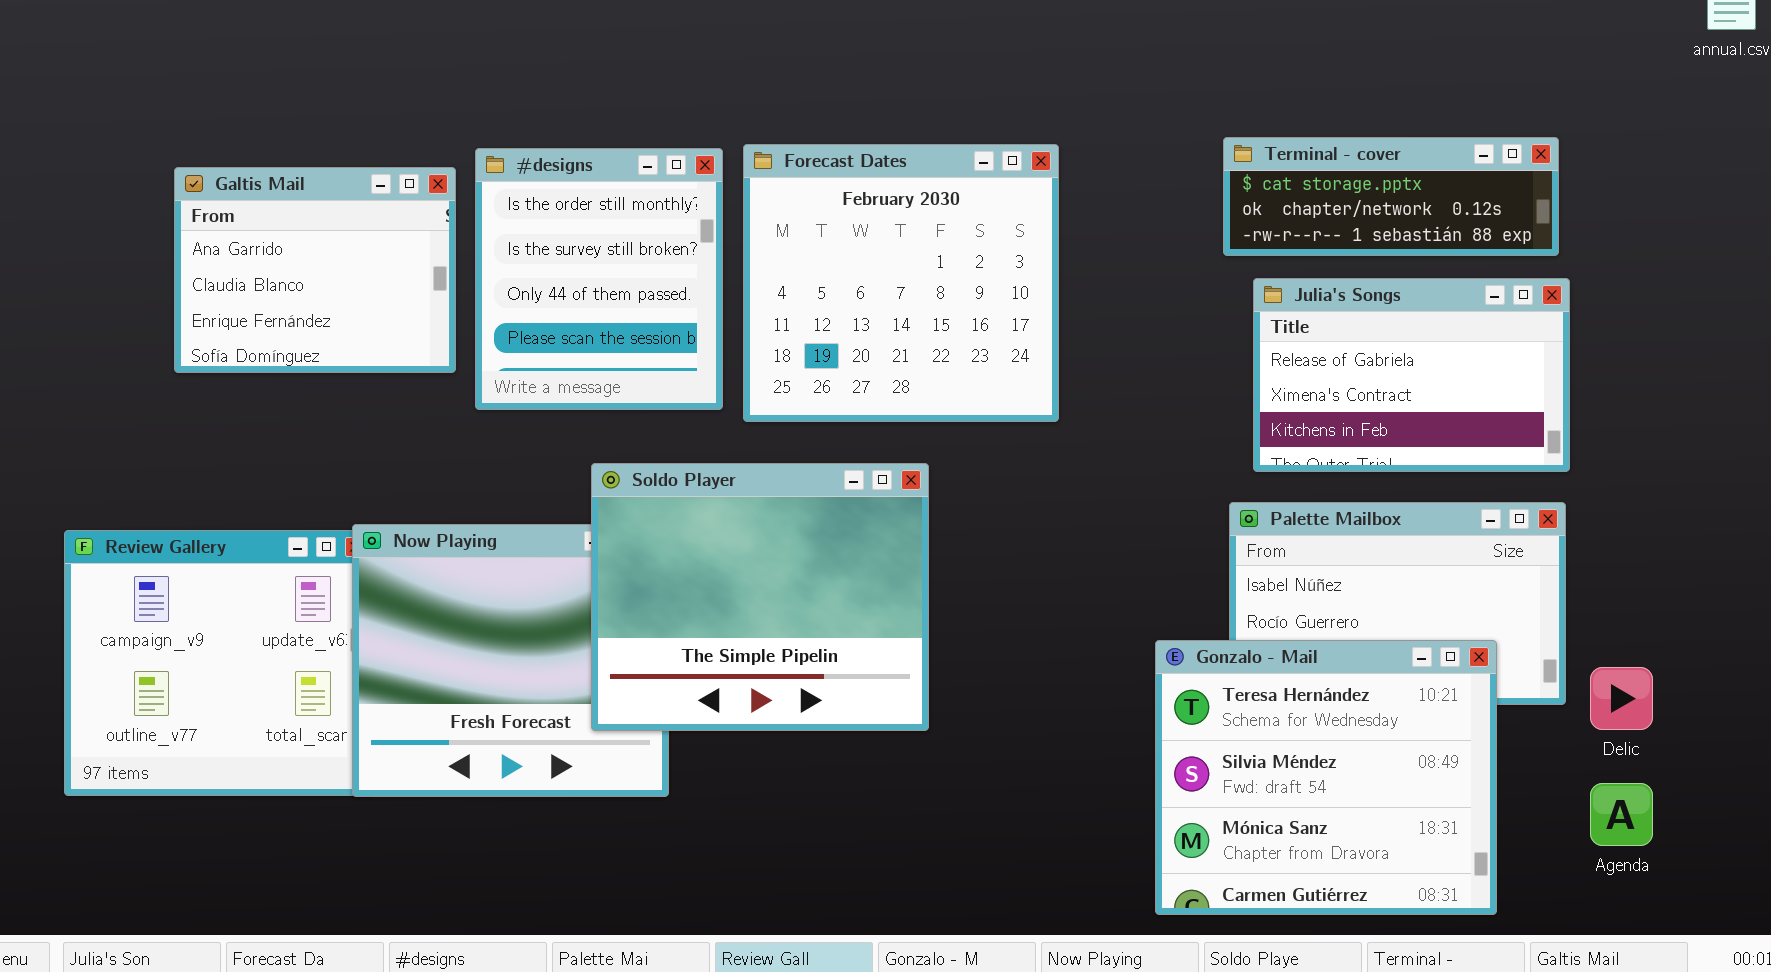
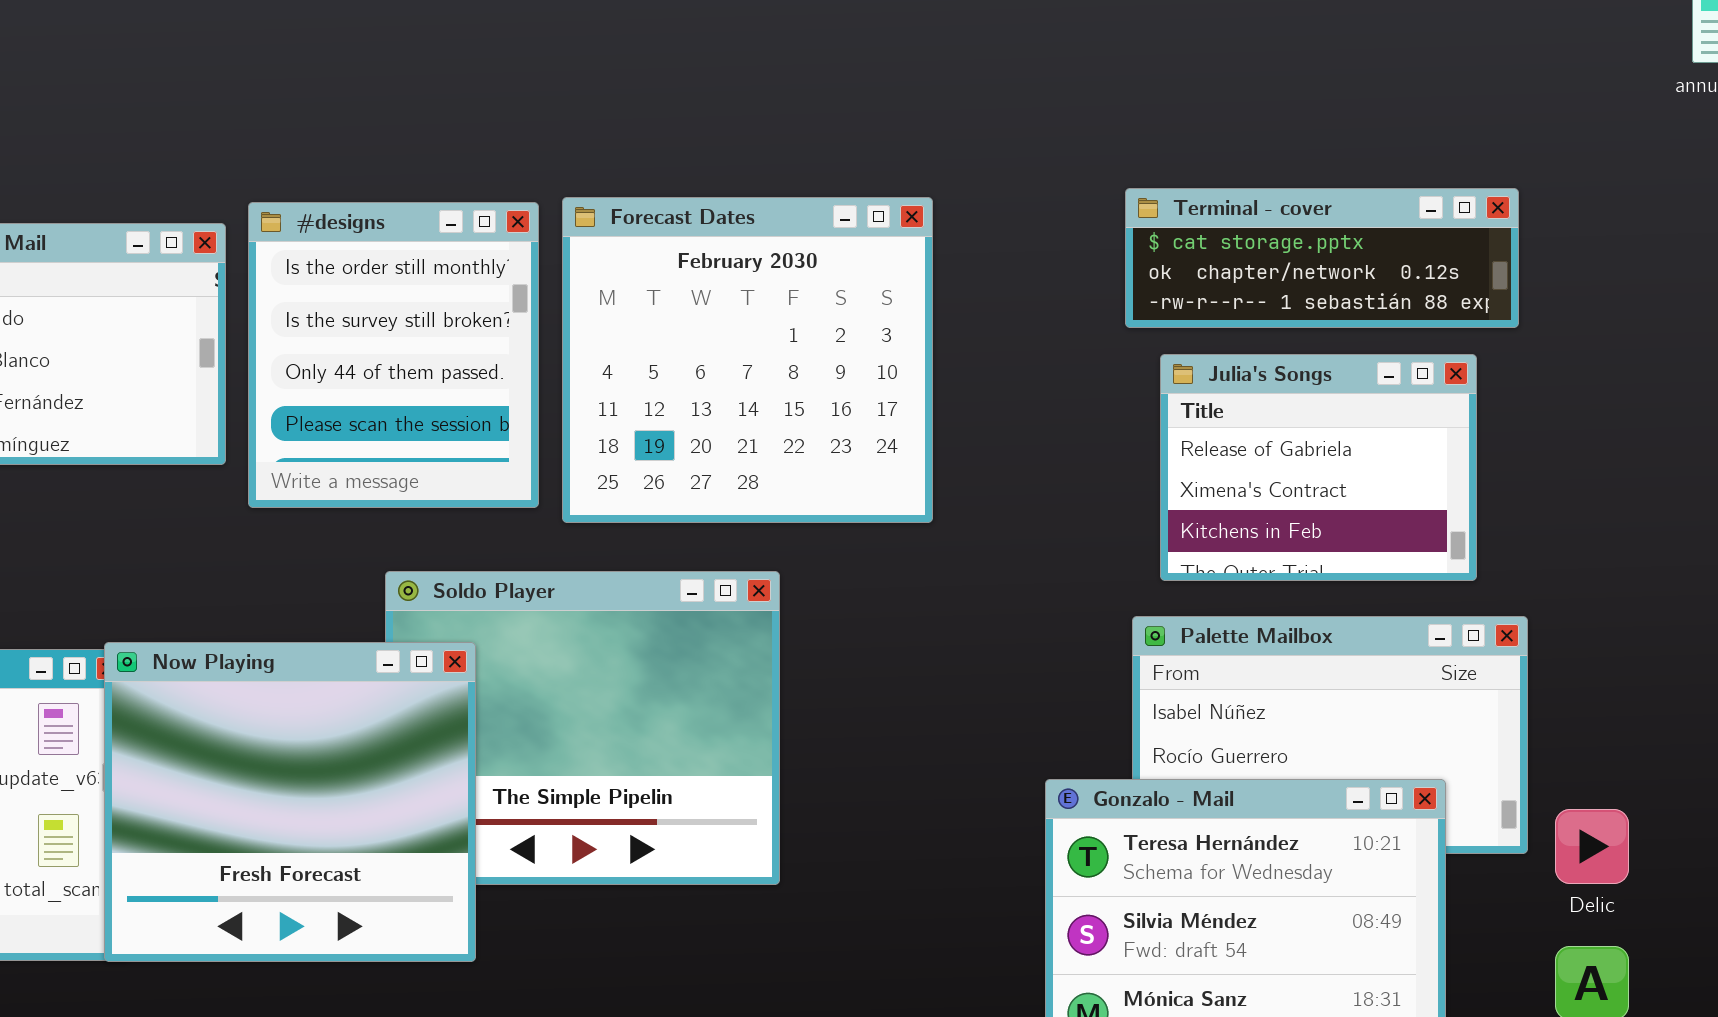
Julia's Songs: [1253,278,1570,472] -> [1160,354,1477,581], resized
Now Playing: [352,524,669,797] -> [104,642,476,962], raised

